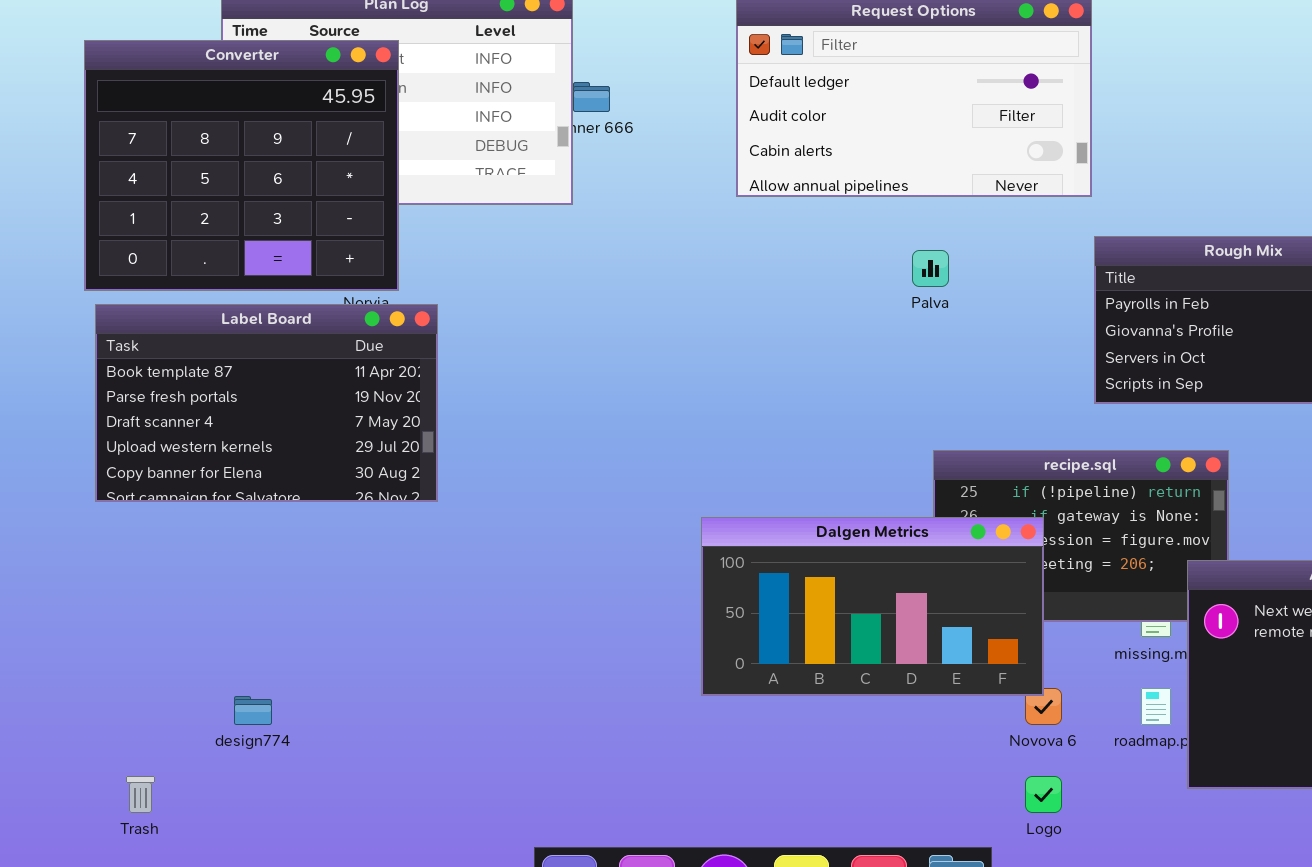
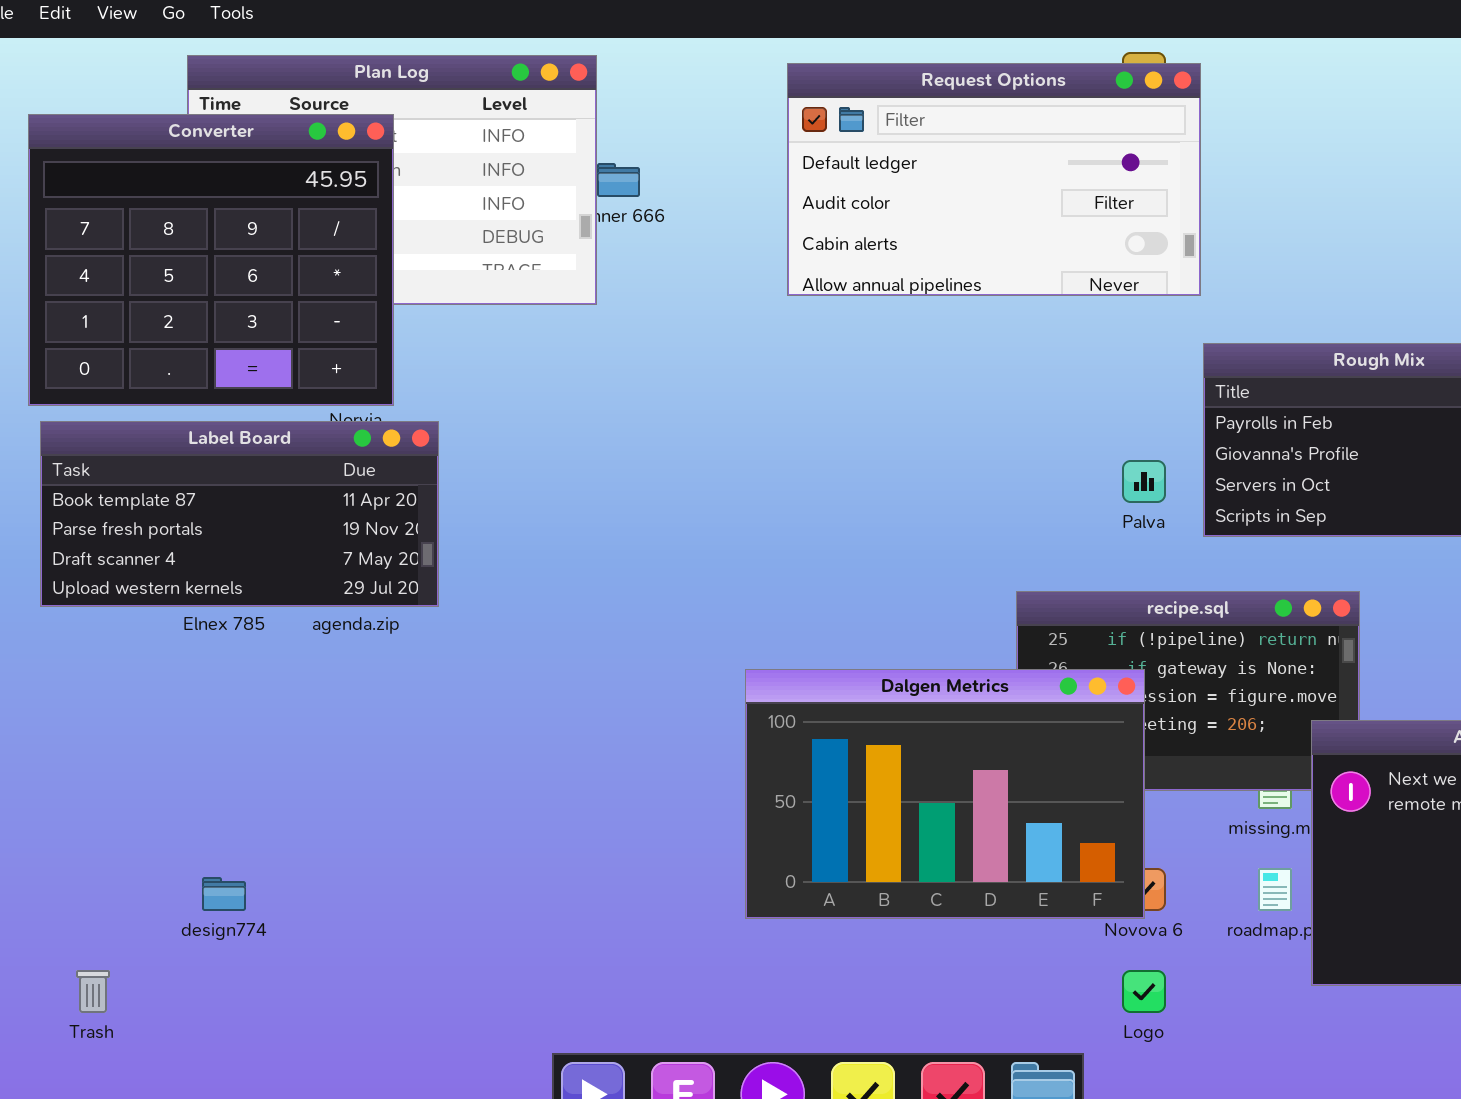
Palva: [912,250,949,287] -> [1122,460,1166,503], moved
Label Board: [95,304,438,502] -> [40,421,439,607], resized
Dalgen Metrics: [701,517,1044,696] -> [745,669,1145,919], resized

